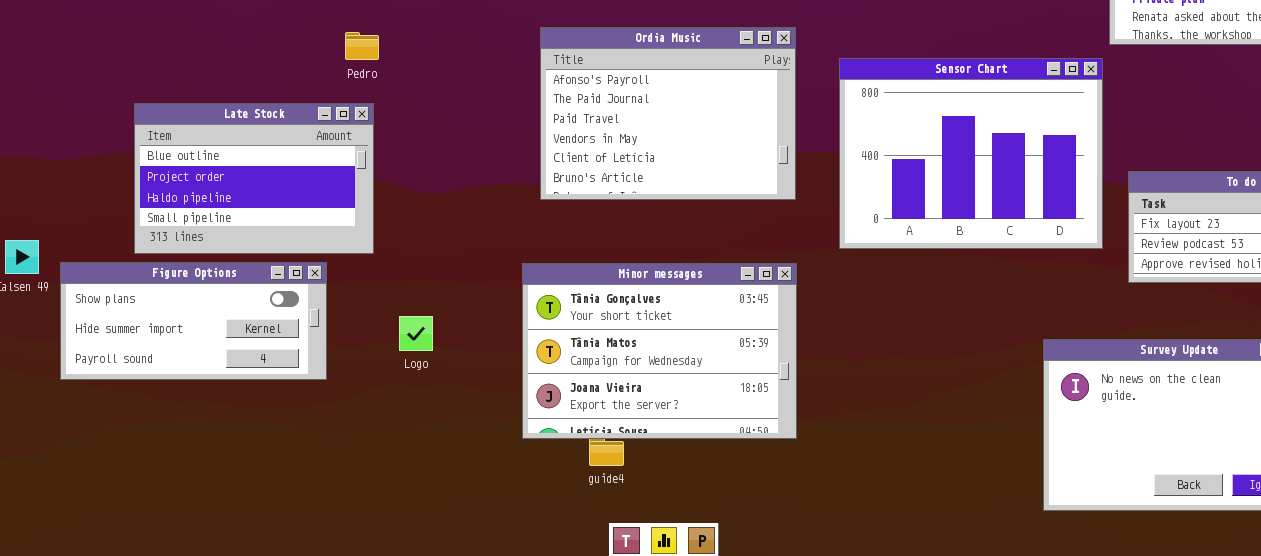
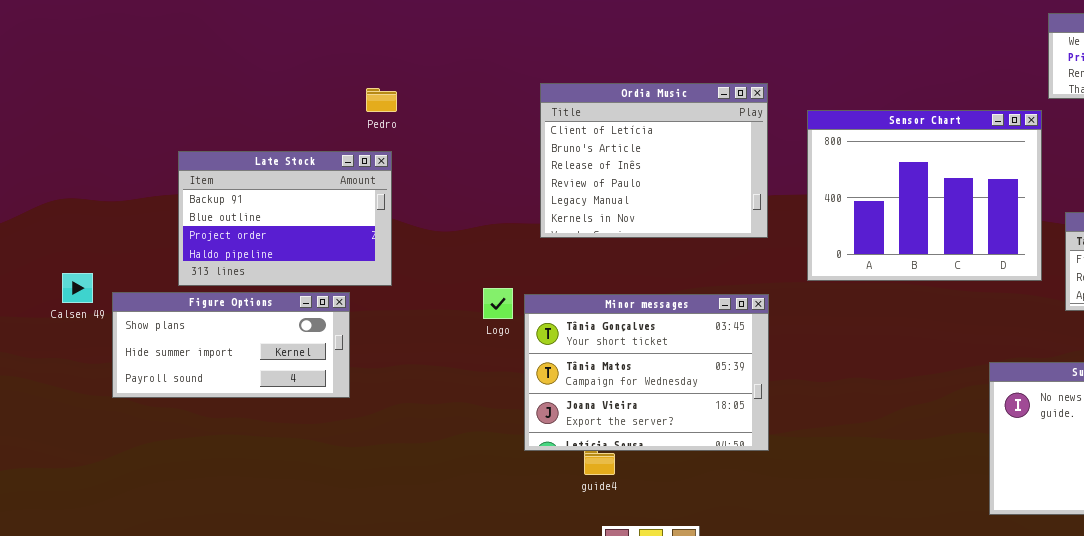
Ordia Music: [540,27,796,200] -> [540,83,768,238], scrolled down 4 rows
Late Stock: [134,103,374,254] -> [178,151,392,286], scrolled up 1 row
Logo: [399,316,433,351] -> [483,288,513,319], moved

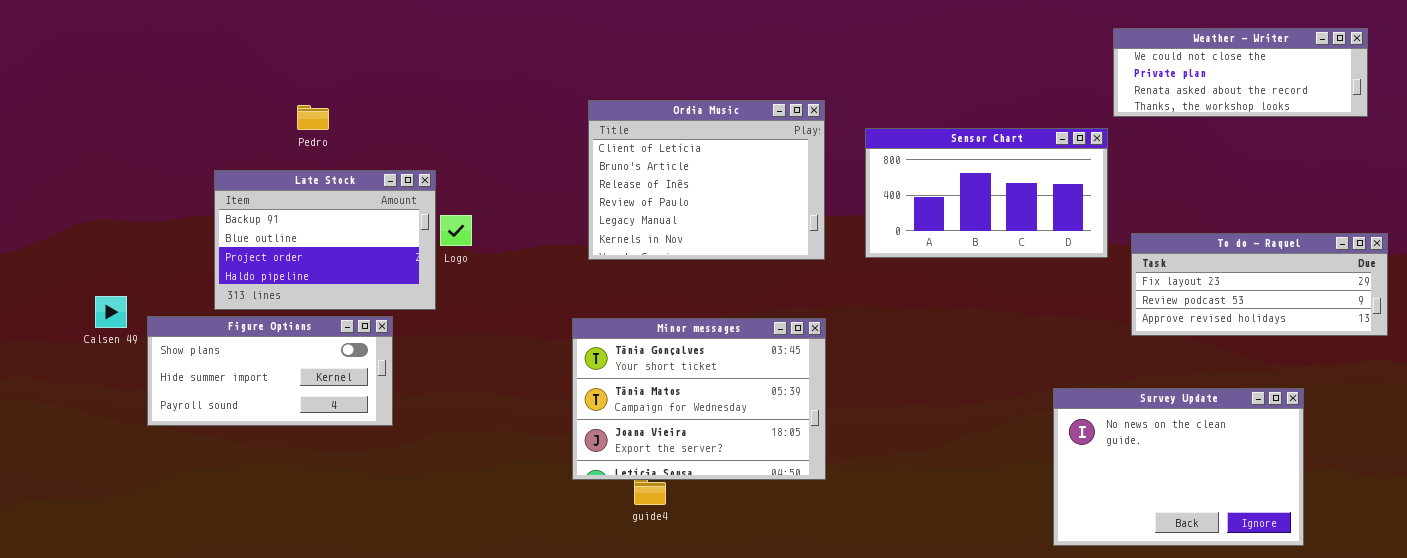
Pedro: [366,88,397,112] -> [297,105,329,130], moved
Sensor Chart: [807,110,1042,281] -> [865,128,1108,258], resized
Logo: [483,288,513,319] -> [440,215,472,246], moved

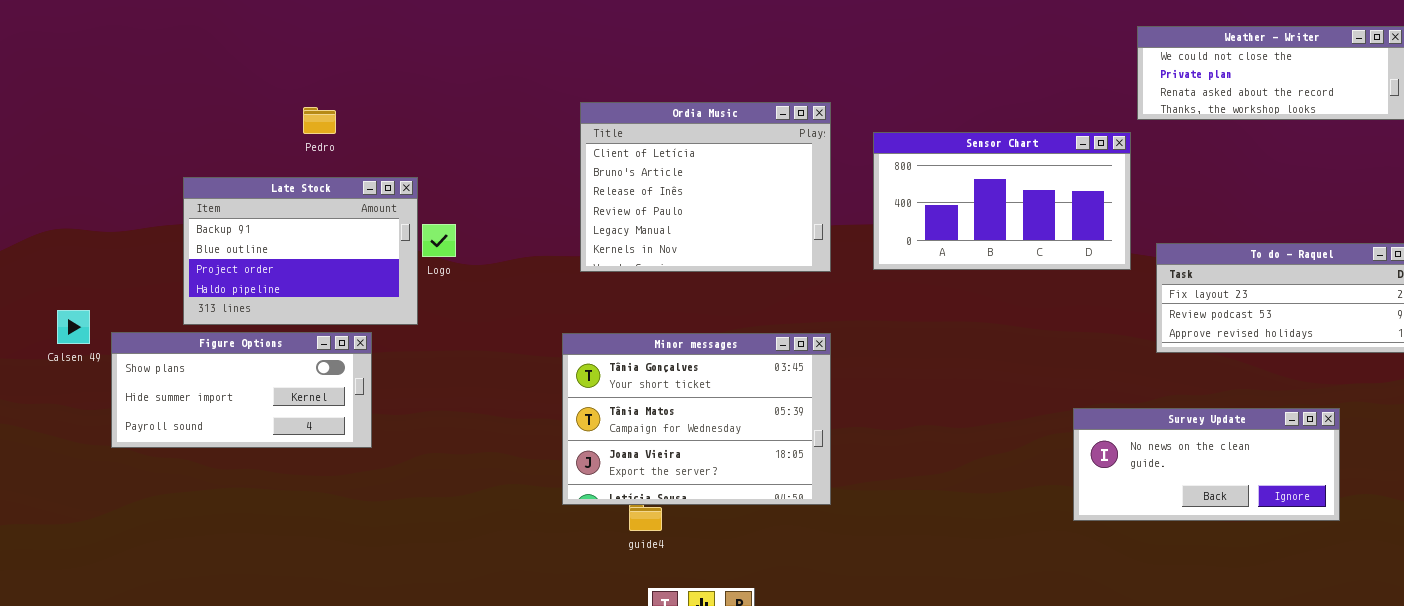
Pedro: [297,105,329,130] -> [303,107,336,134], moved
Survey Update: [1053,388,1304,546] -> [1073,408,1340,521], resized

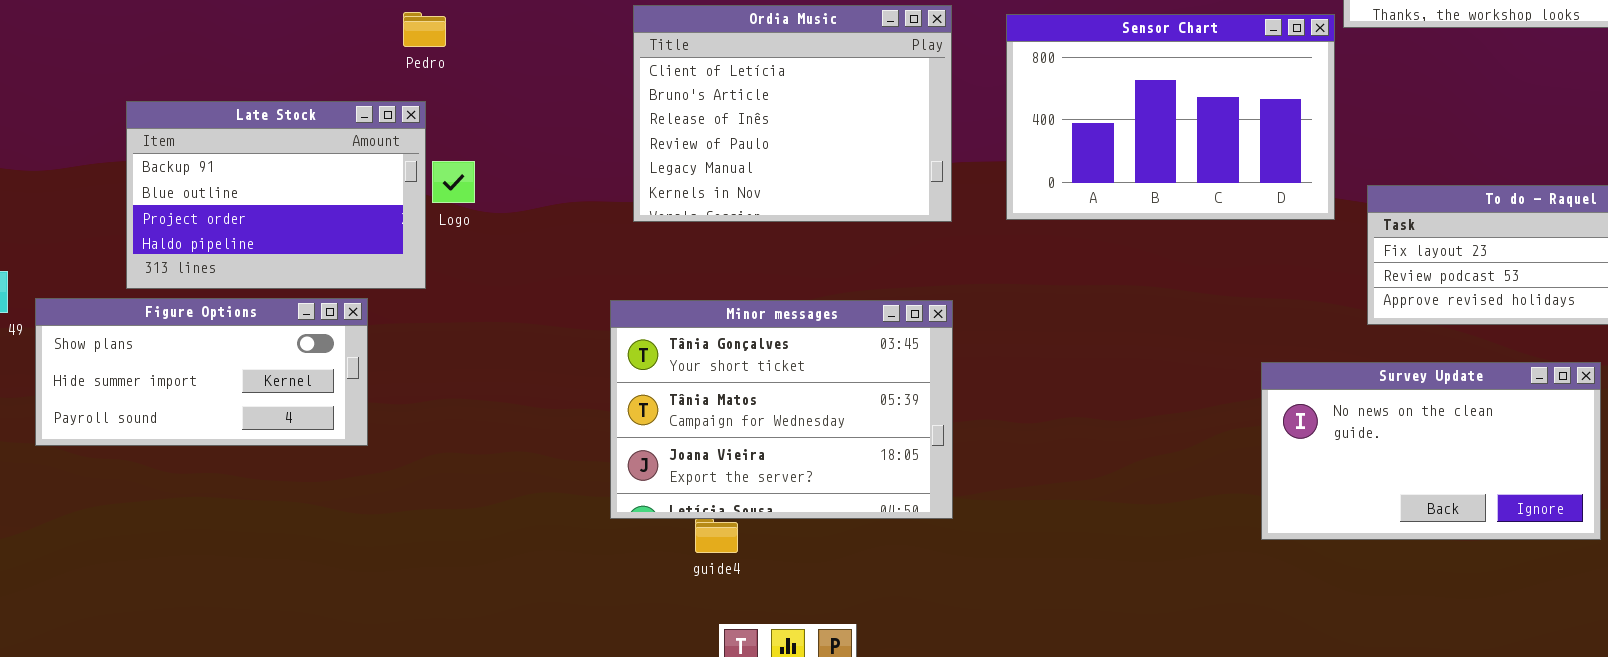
Pedro: [303,107,336,134] -> [403,12,446,47], moved
Sensor Chart: [873,132,1131,270] -> [1006,14,1335,220], resized
Survey Update: [1073,408,1340,521] -> [1261,362,1601,540], resized

